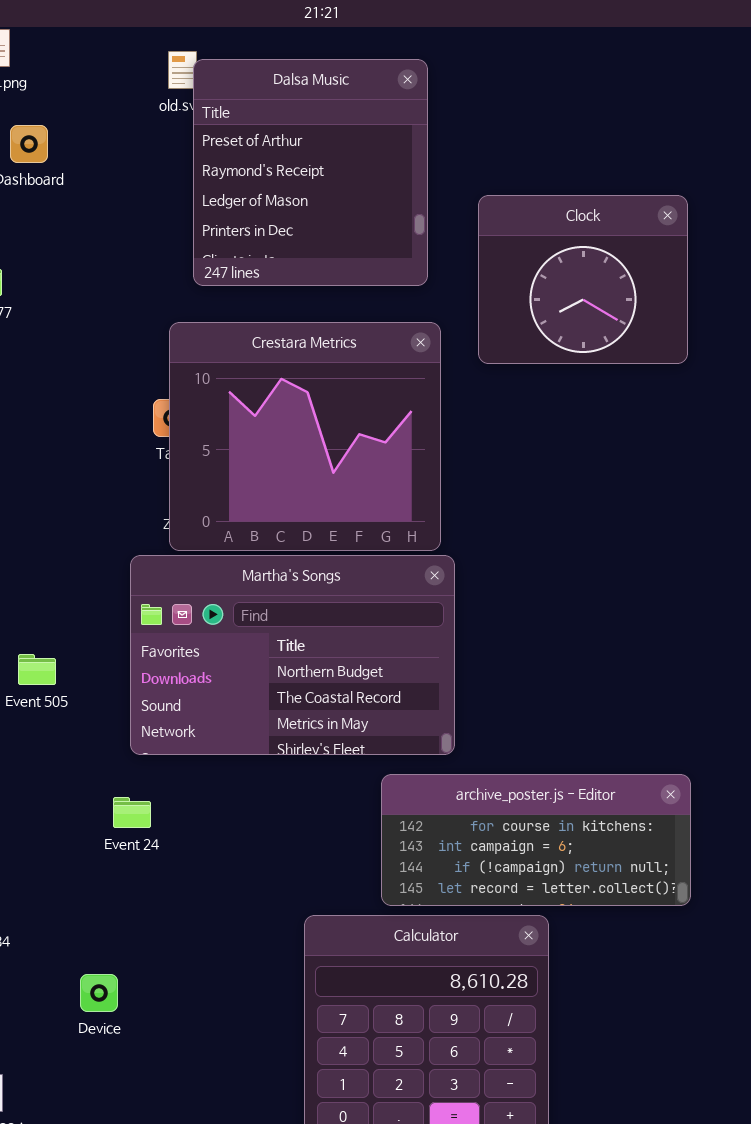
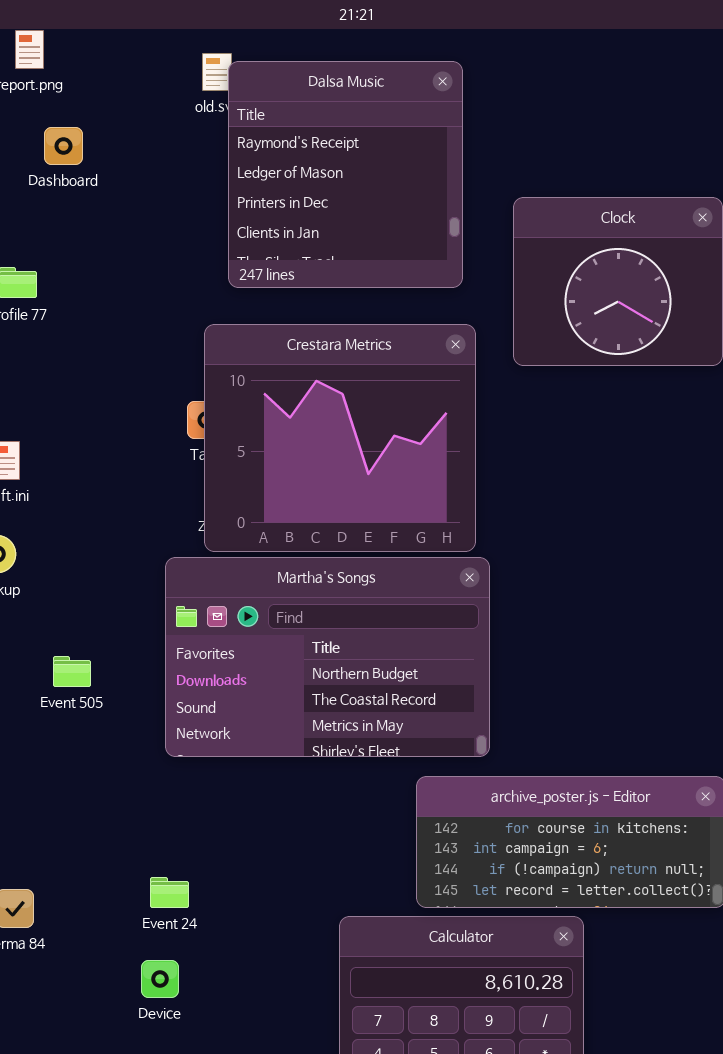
Dalsa Music: [193,59,428,286] -> [228,61,463,288], scrolled down 1 row
Event 24: [113,797,151,828] -> [150,877,189,908], moved
Device: [80,974,118,1012] -> [141,960,179,998], moved

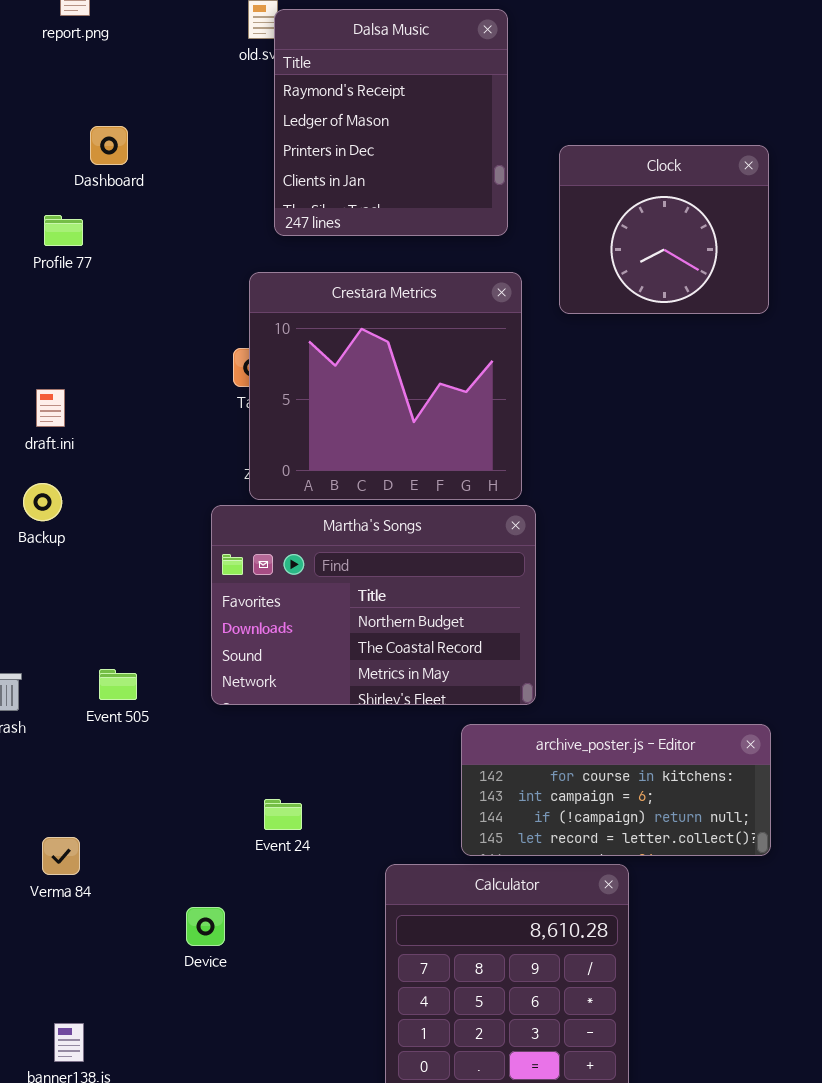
Dashboard: [44,127,83,165] -> [90,126,128,165], moved
Event 505: [53,656,91,687] -> [99,669,137,700], moved
Event 24: [150,877,189,908] -> [264,799,302,830], moved

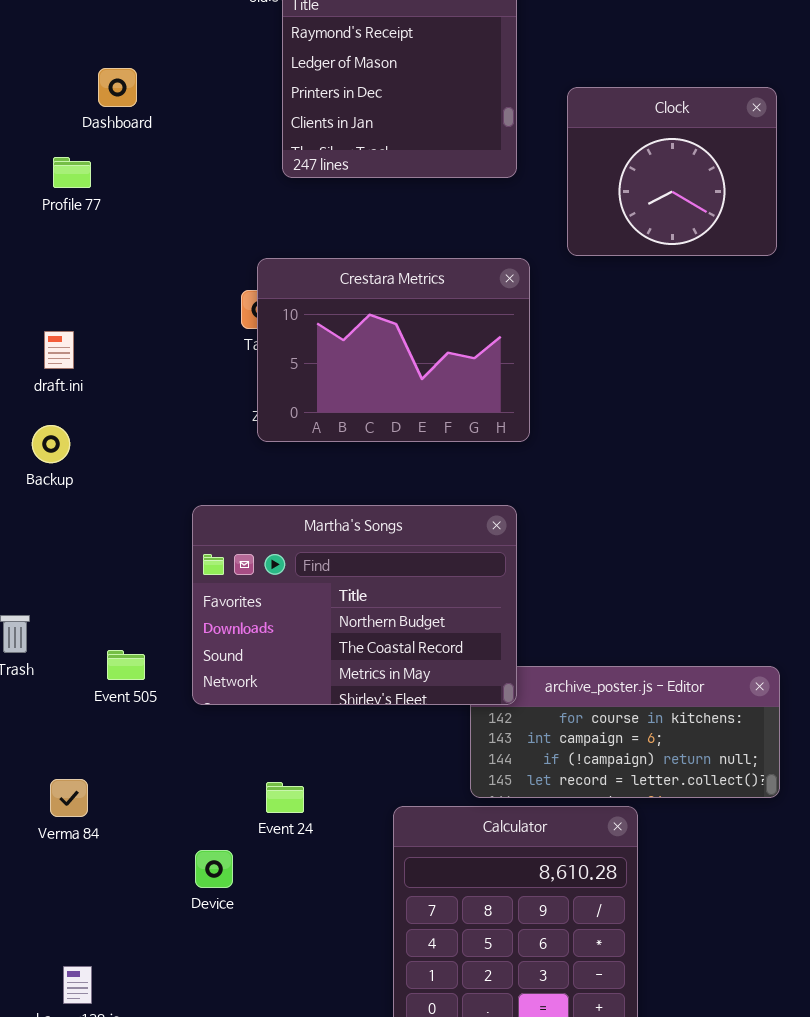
Crestara Metrics: [249,272,522,500] -> [257,258,530,442], resized
Martha's Songs: [211,505,536,705] -> [192,505,517,705], moved
Event 505: [99,669,137,700] -> [107,650,145,680], moved
Event 24: [264,799,302,830] -> [266,782,304,813], moved

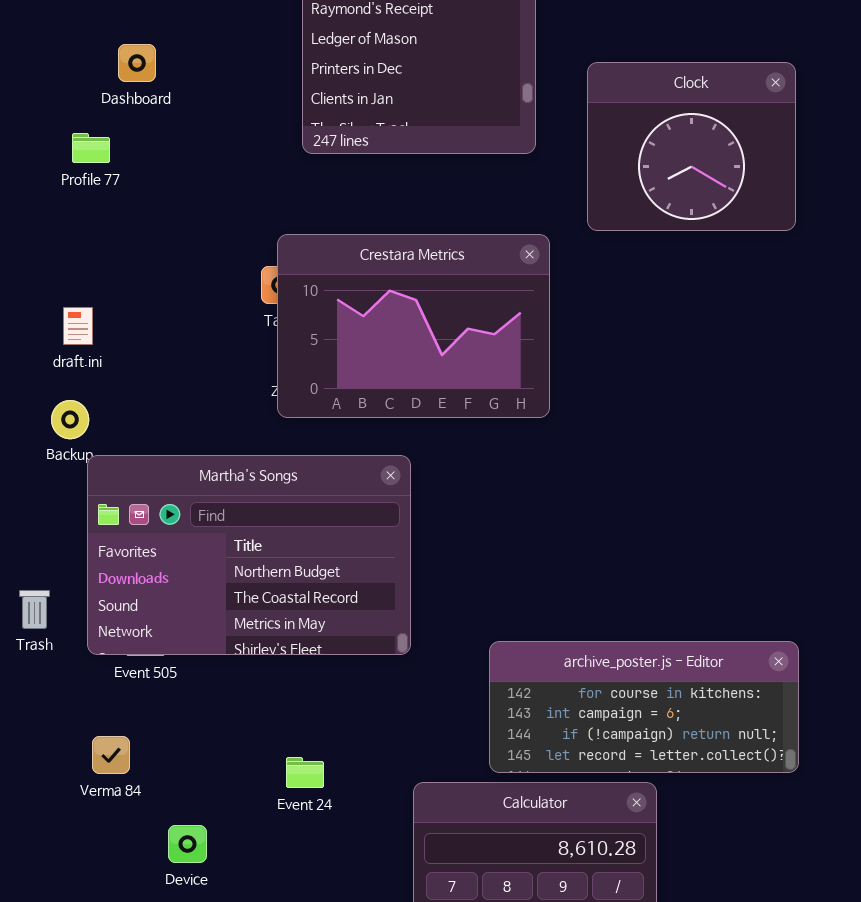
Martha's Songs: [192,505,517,705] -> [87,455,411,655], moved
Verma 84: [50,779,88,817] -> [92,736,130,774], moved
Device: [195,850,233,888] -> [168,825,207,863], moved

